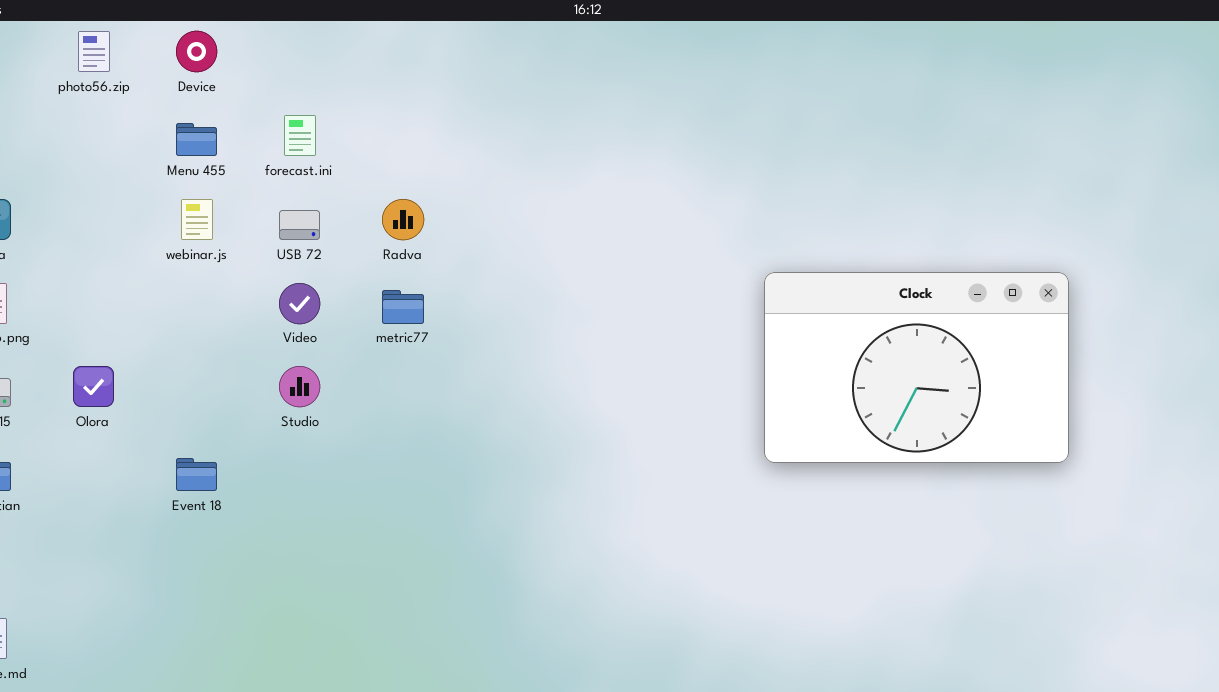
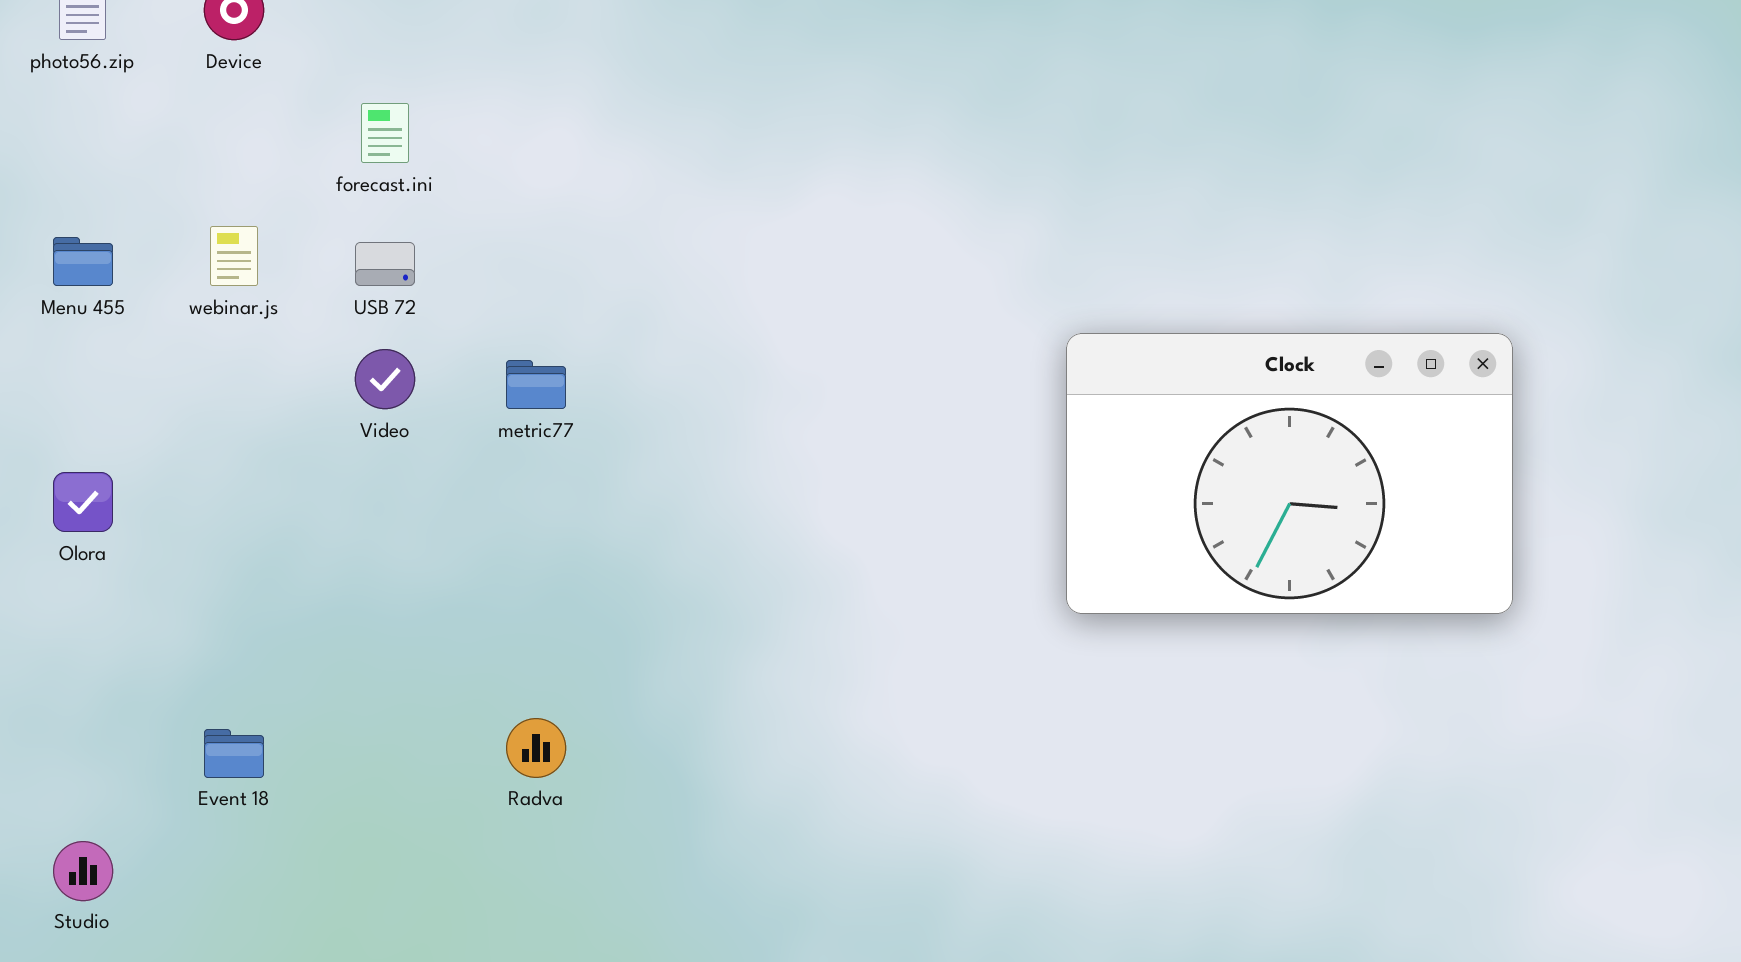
Menu 455: [176,123,217,156] -> [53,237,113,286], moved
Radva: [382,199,424,240] -> [506,718,566,778], moved
Studio: [279,366,320,407] -> [53,841,113,901], moved
Event 18: [176,458,217,491] -> [204,729,264,778], moved

